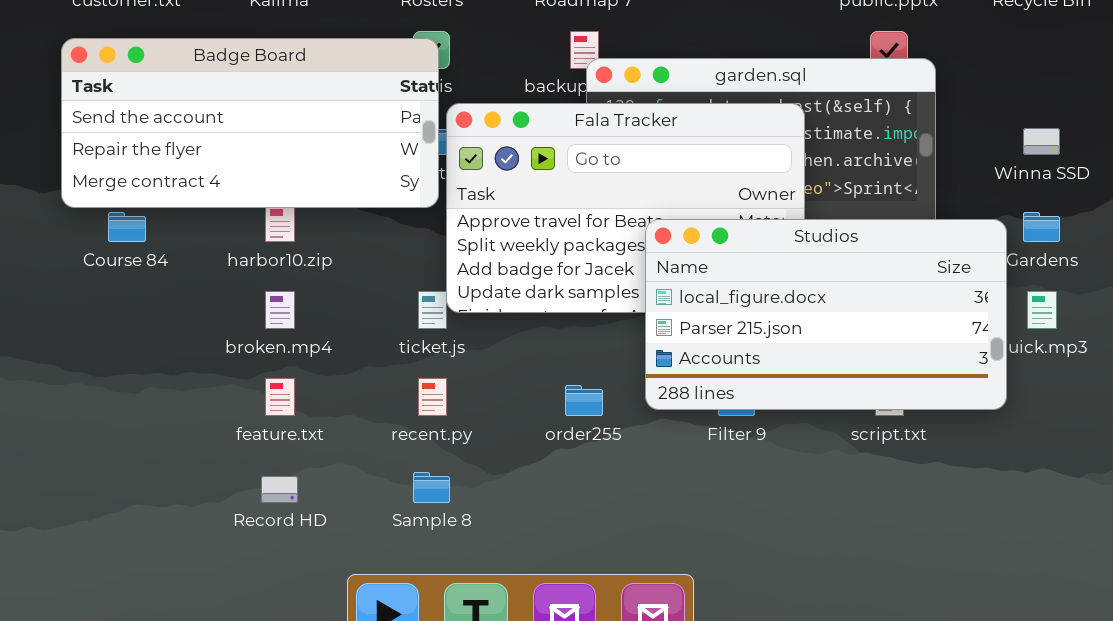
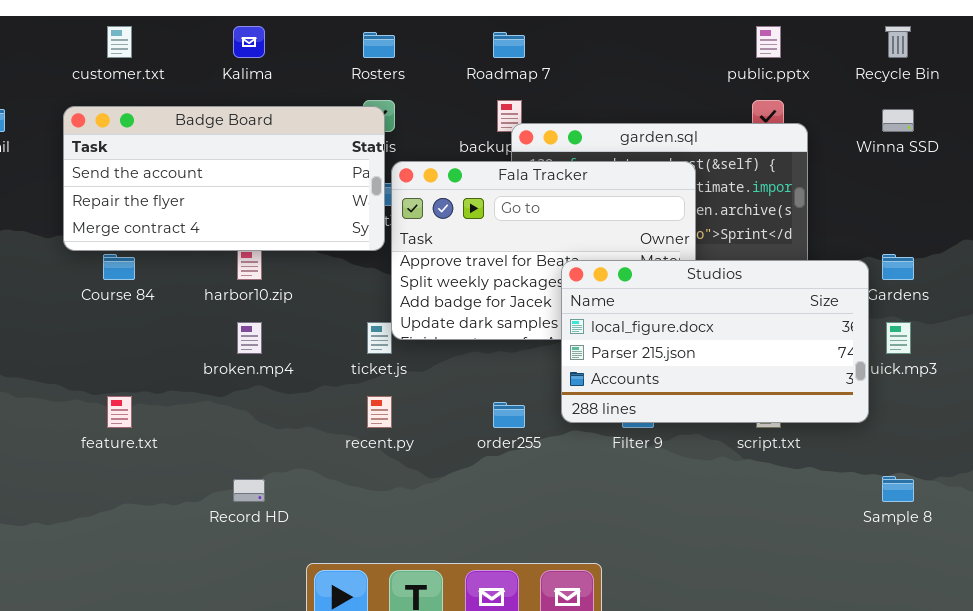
Winna SSD: [1023,128,1060,155] -> [882,109,914,132], moved
feature.txt: [265,378,295,416] -> [107,396,132,428], moved
Sample 8: [413,472,450,503] -> [882,476,914,502], moved

